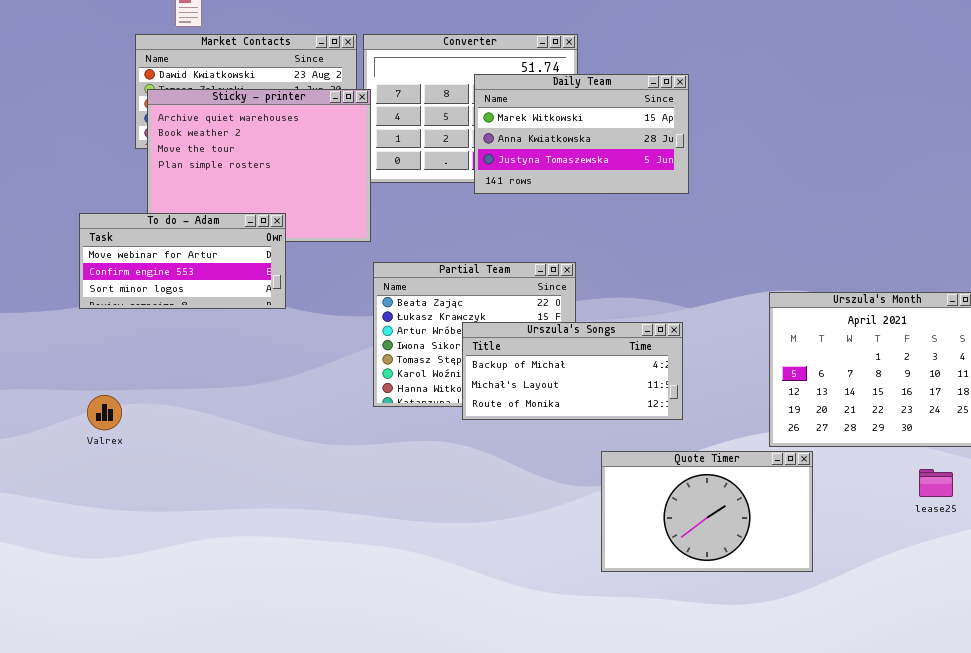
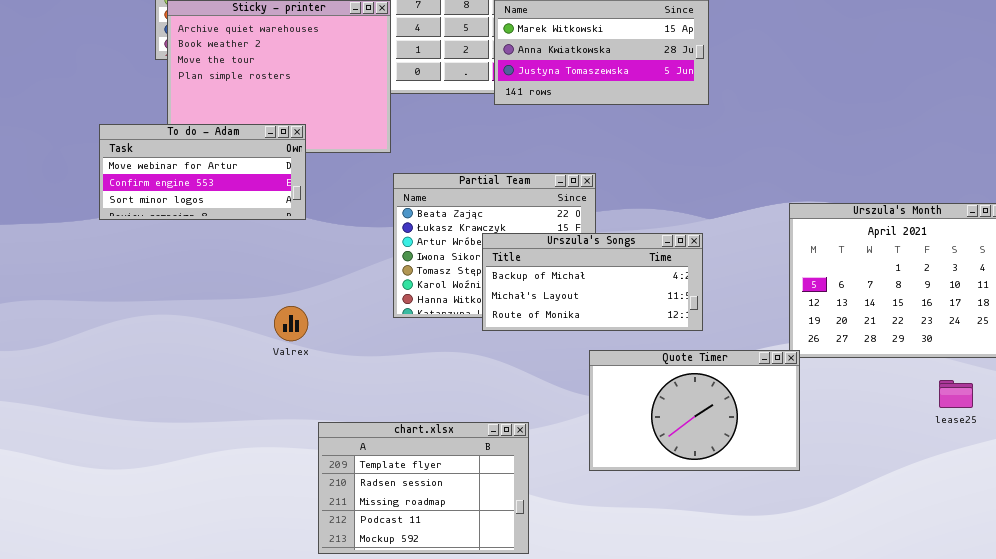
Valrex: [87,395,122,430] -> [274,306,308,341], moved
Quote Timer: [601,451,813,572] -> [589,350,800,471], moved
chart.xlsx: none -> [318,422,529,554], opened

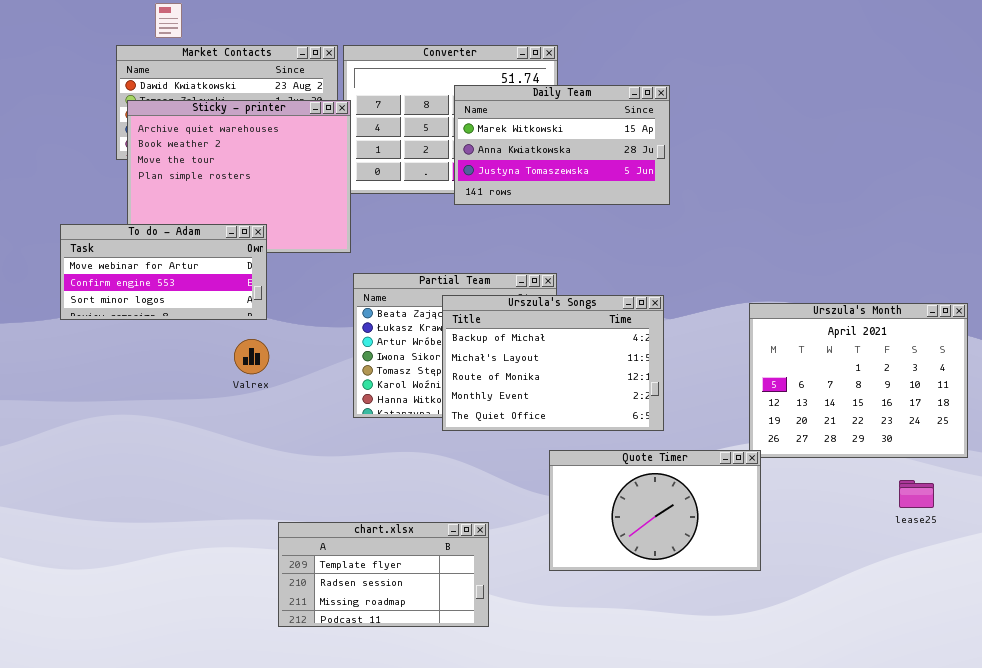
Urszula's Songs: [482,233,703,331] -> [442,295,664,431], resized
Valrex: [274,306,308,341] -> [234,339,269,374], moved
chart.xlsx: [318,422,529,554] -> [278,522,489,627], resized

